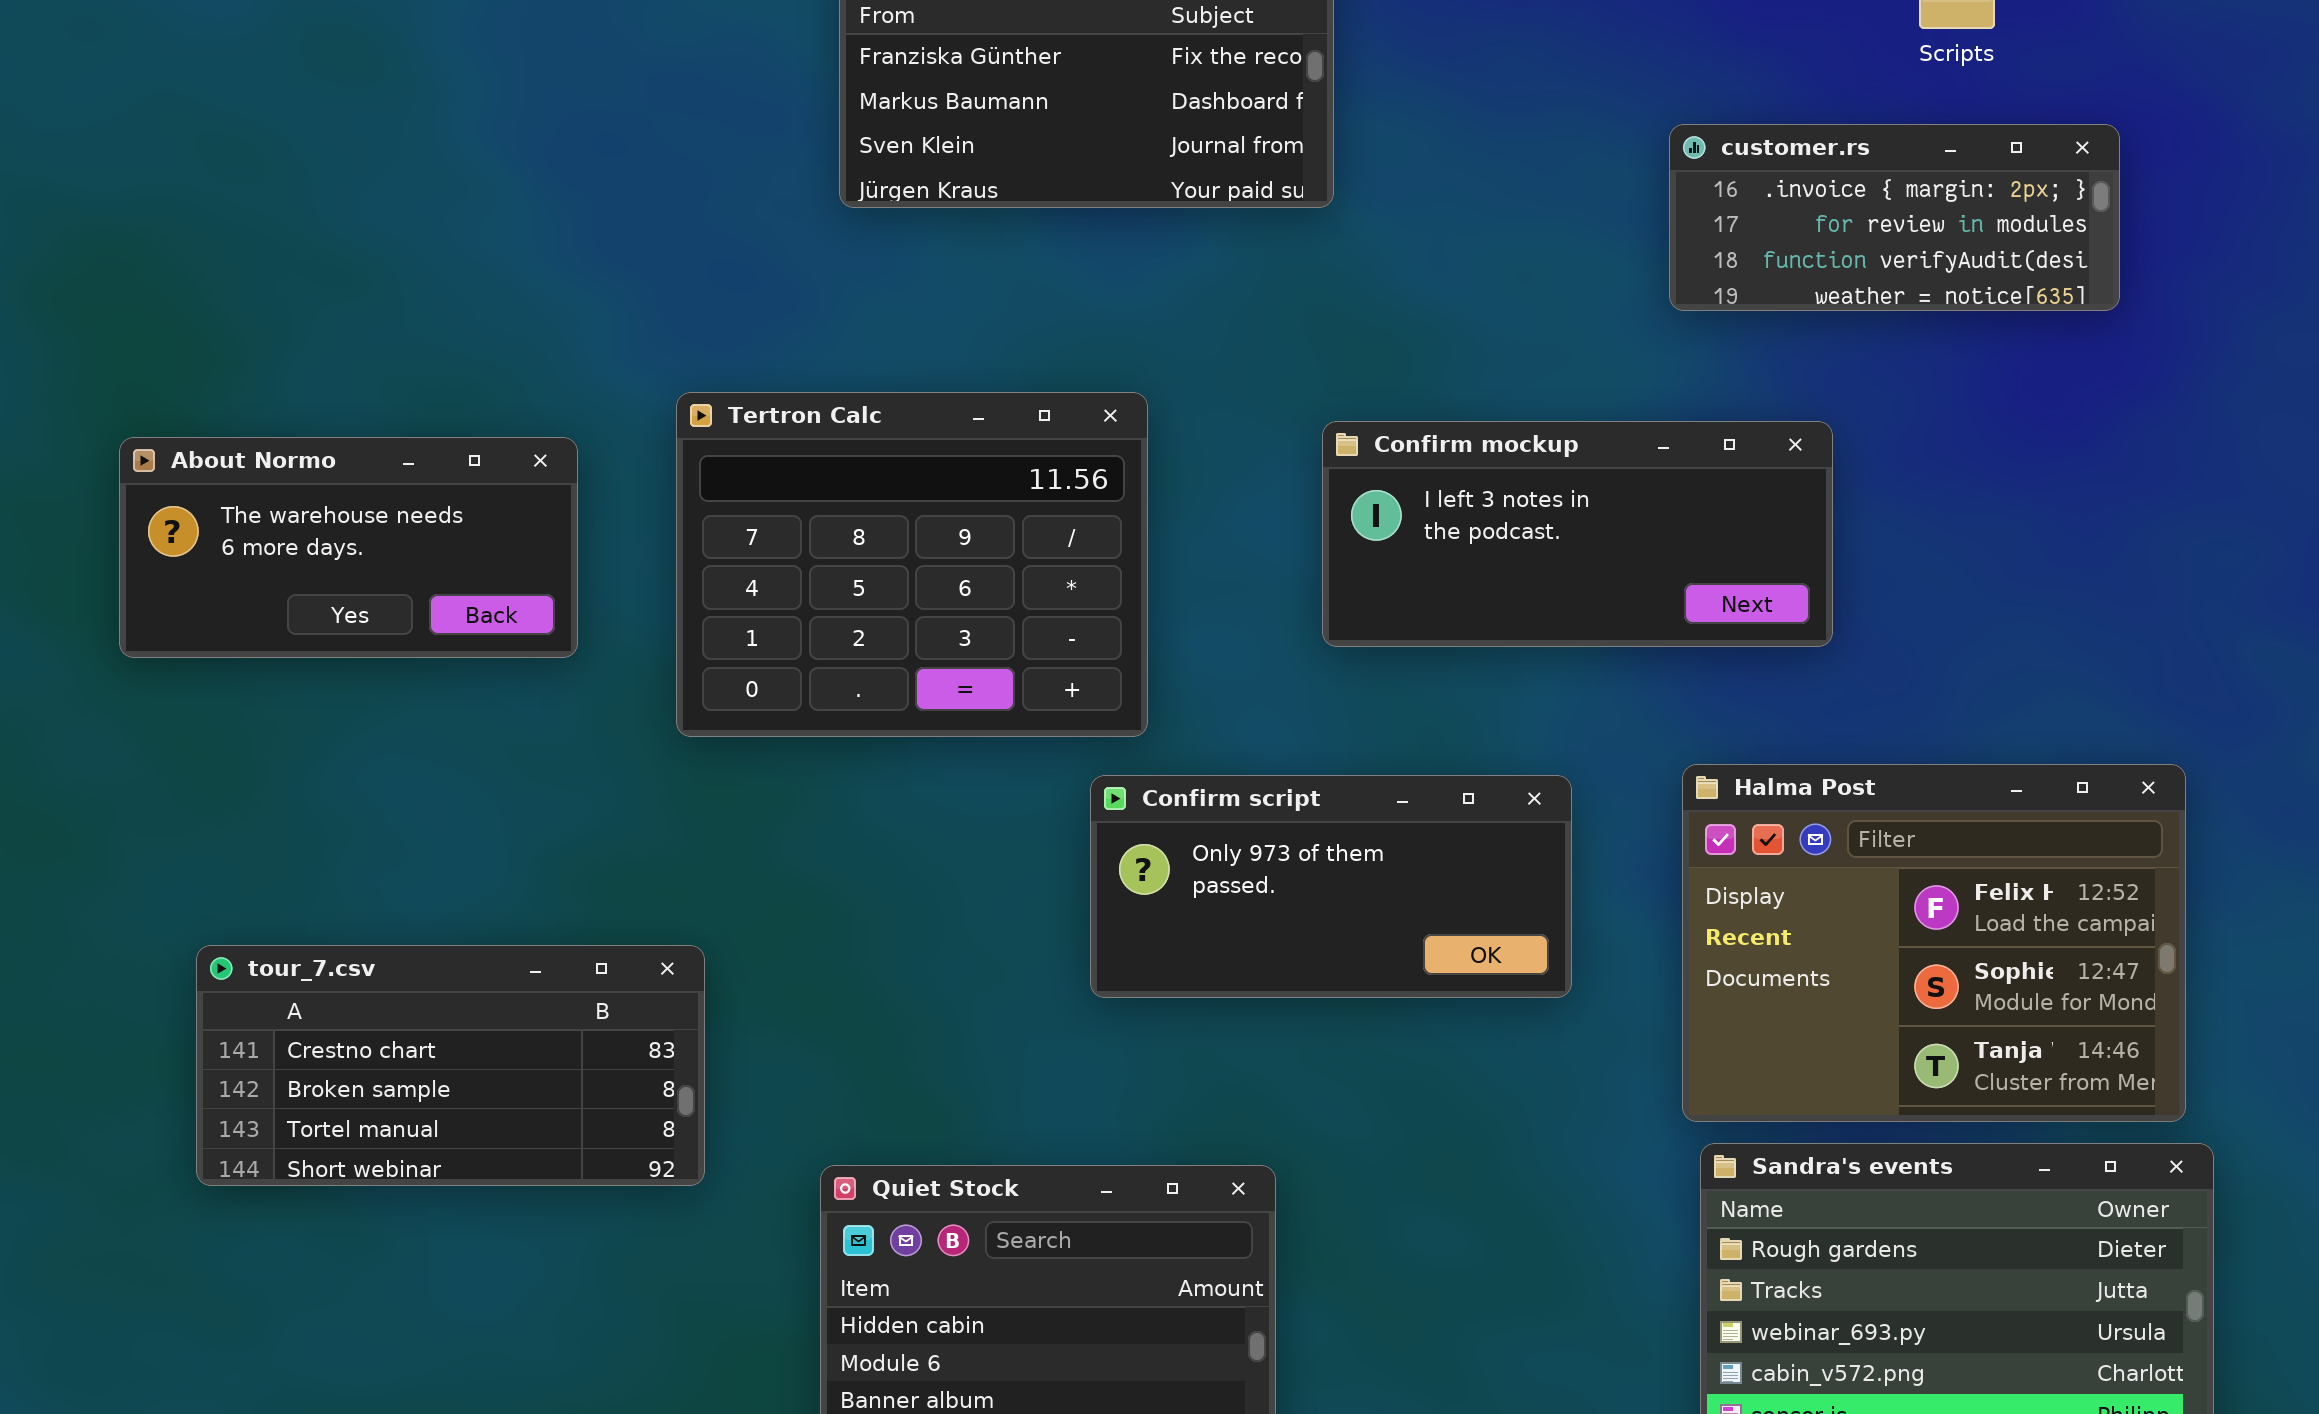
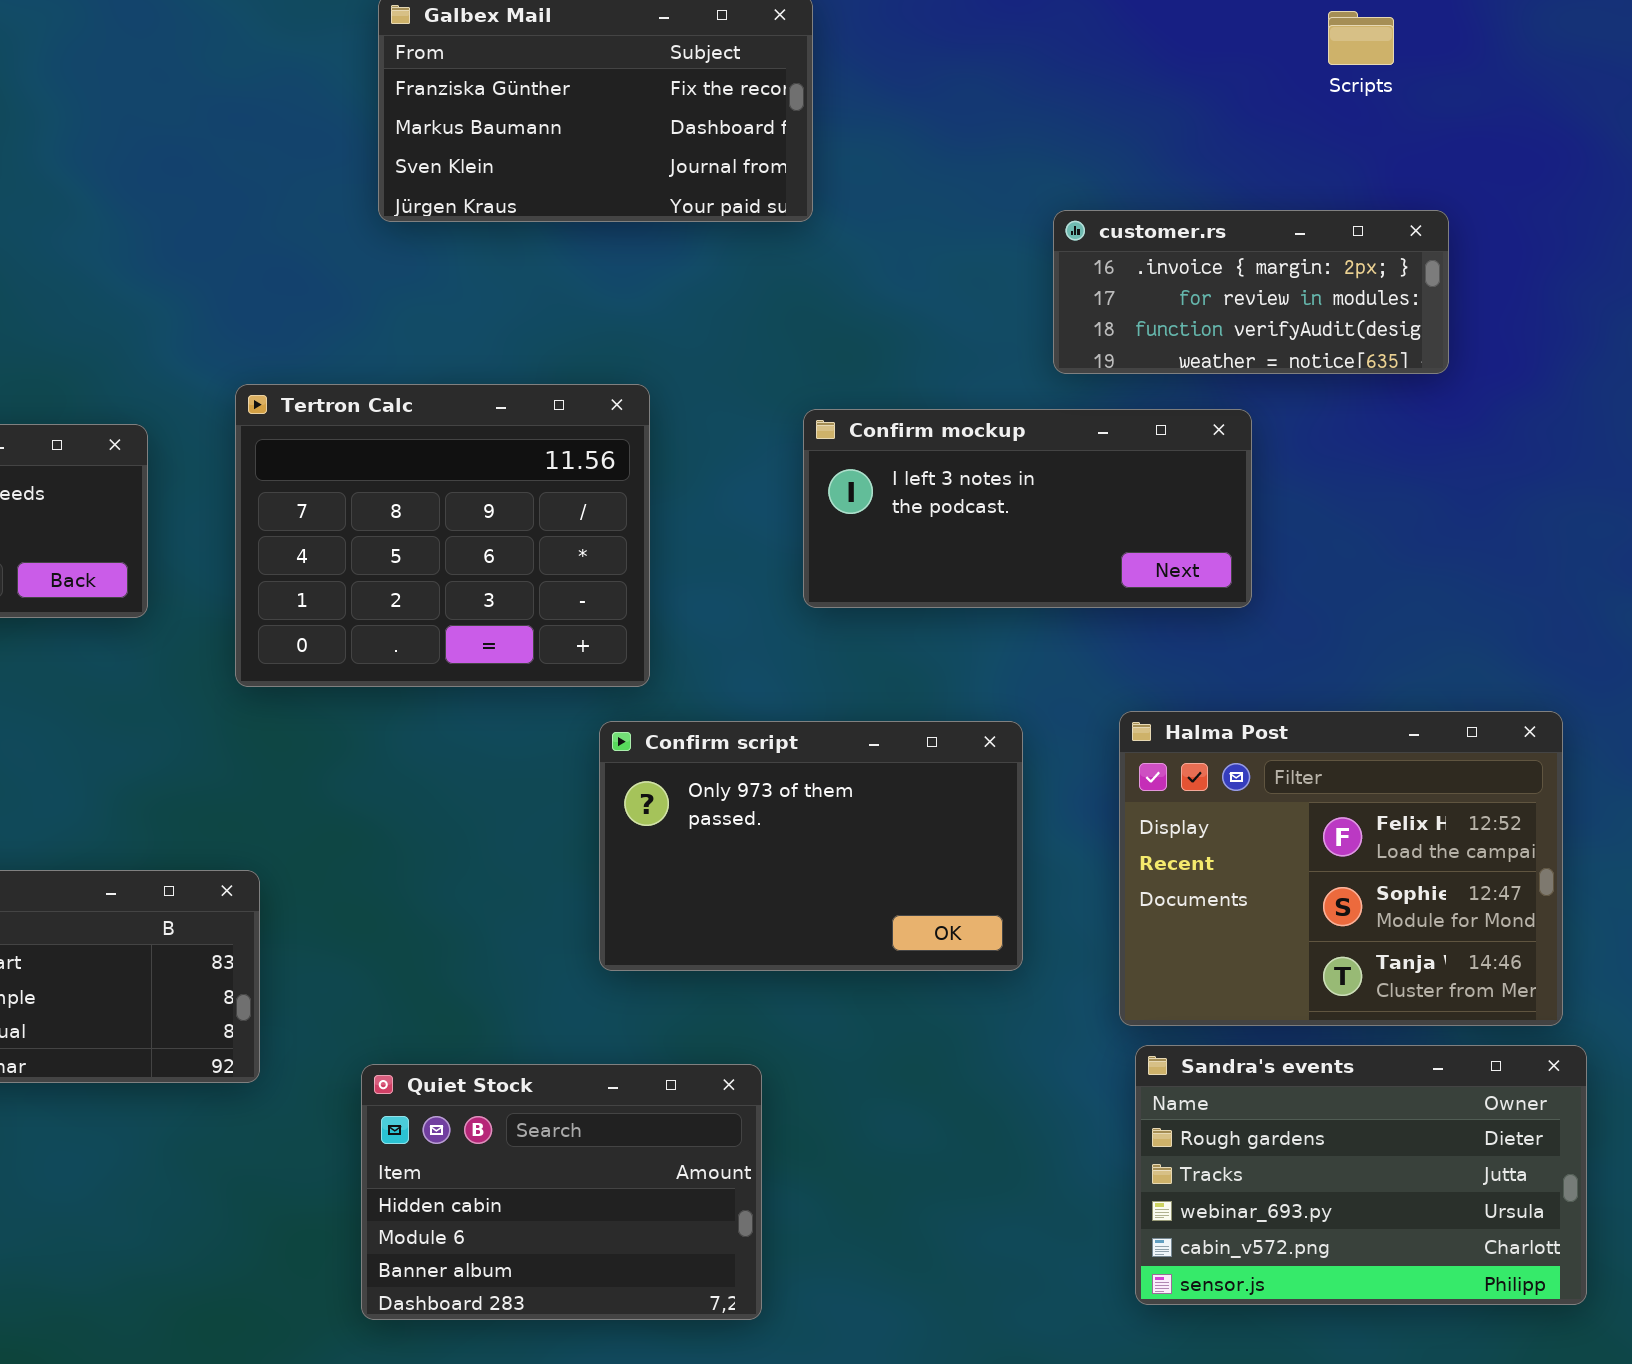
customer.rs: [1669,124,2120,311] -> [1053,210,1449,374], moved
Confirm script: [1090,775,1572,998] -> [599,721,1023,971], resized

